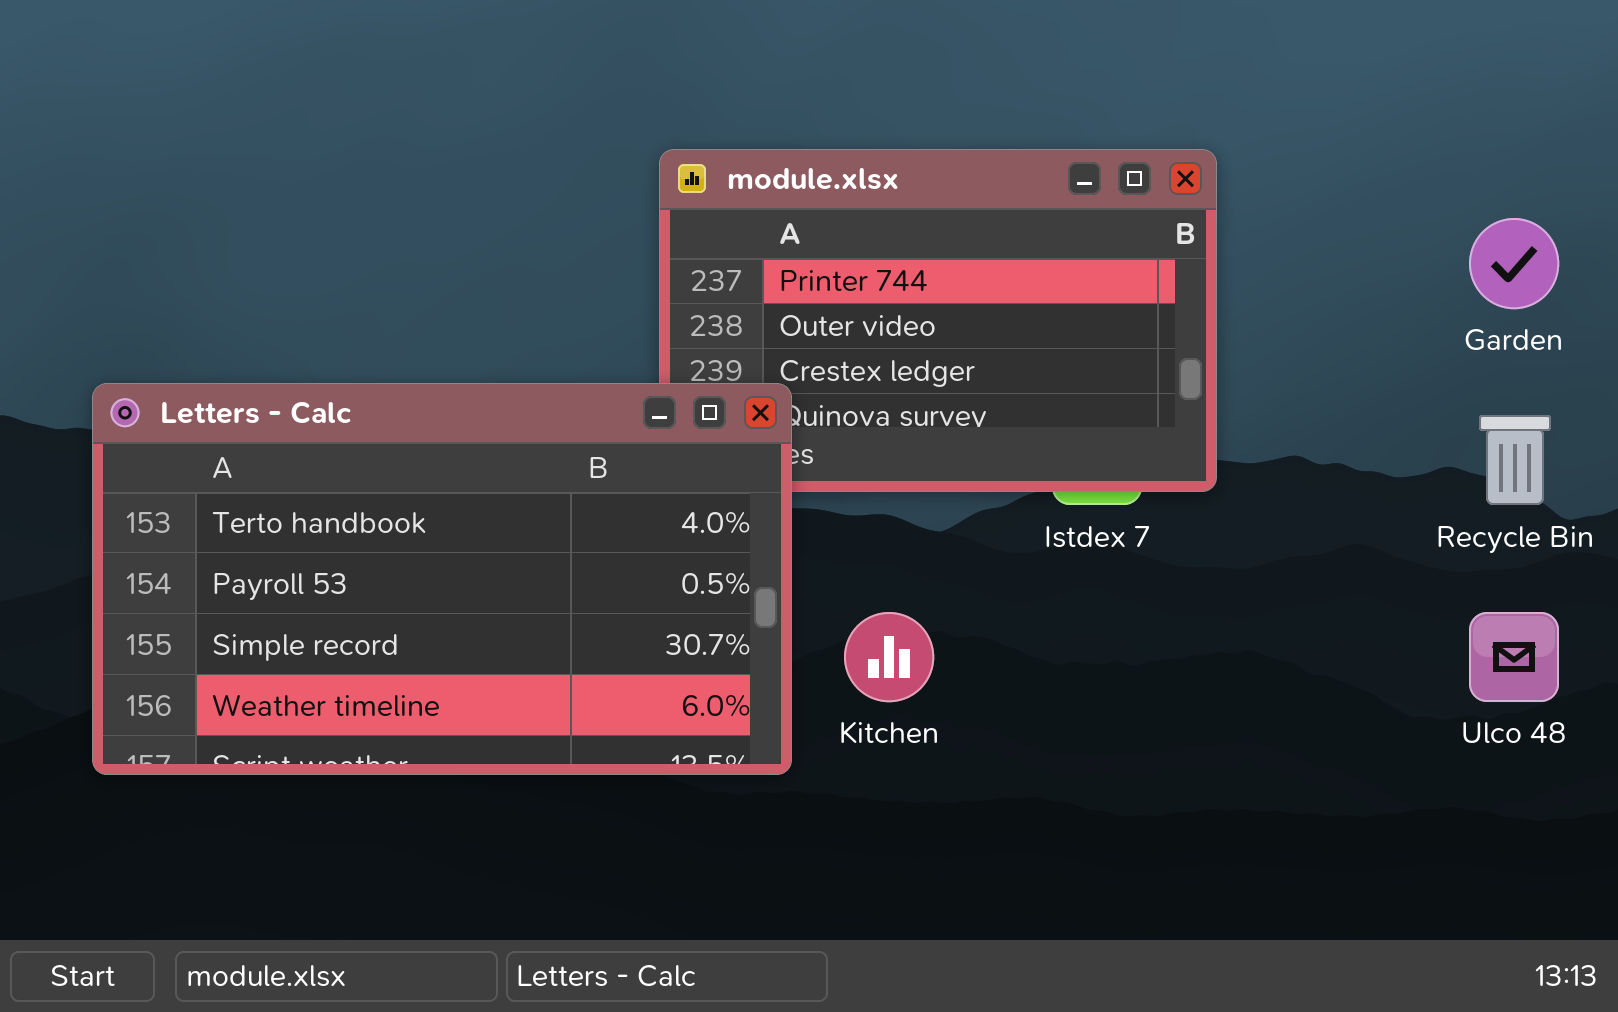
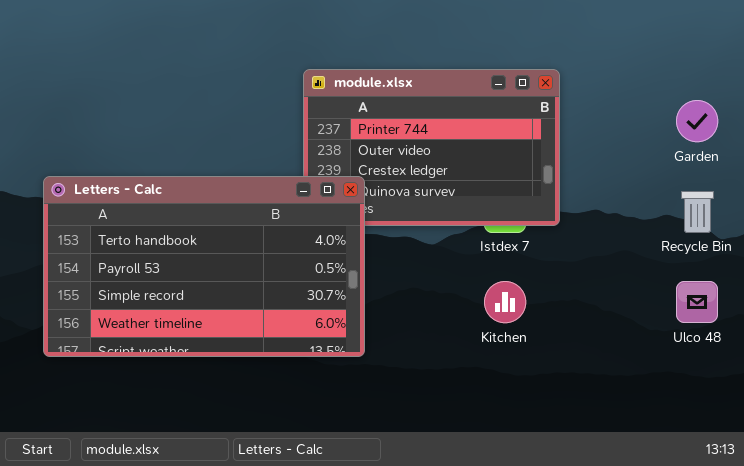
Kitchen: [844,612,934,702] -> [484,281,526,323], moved

